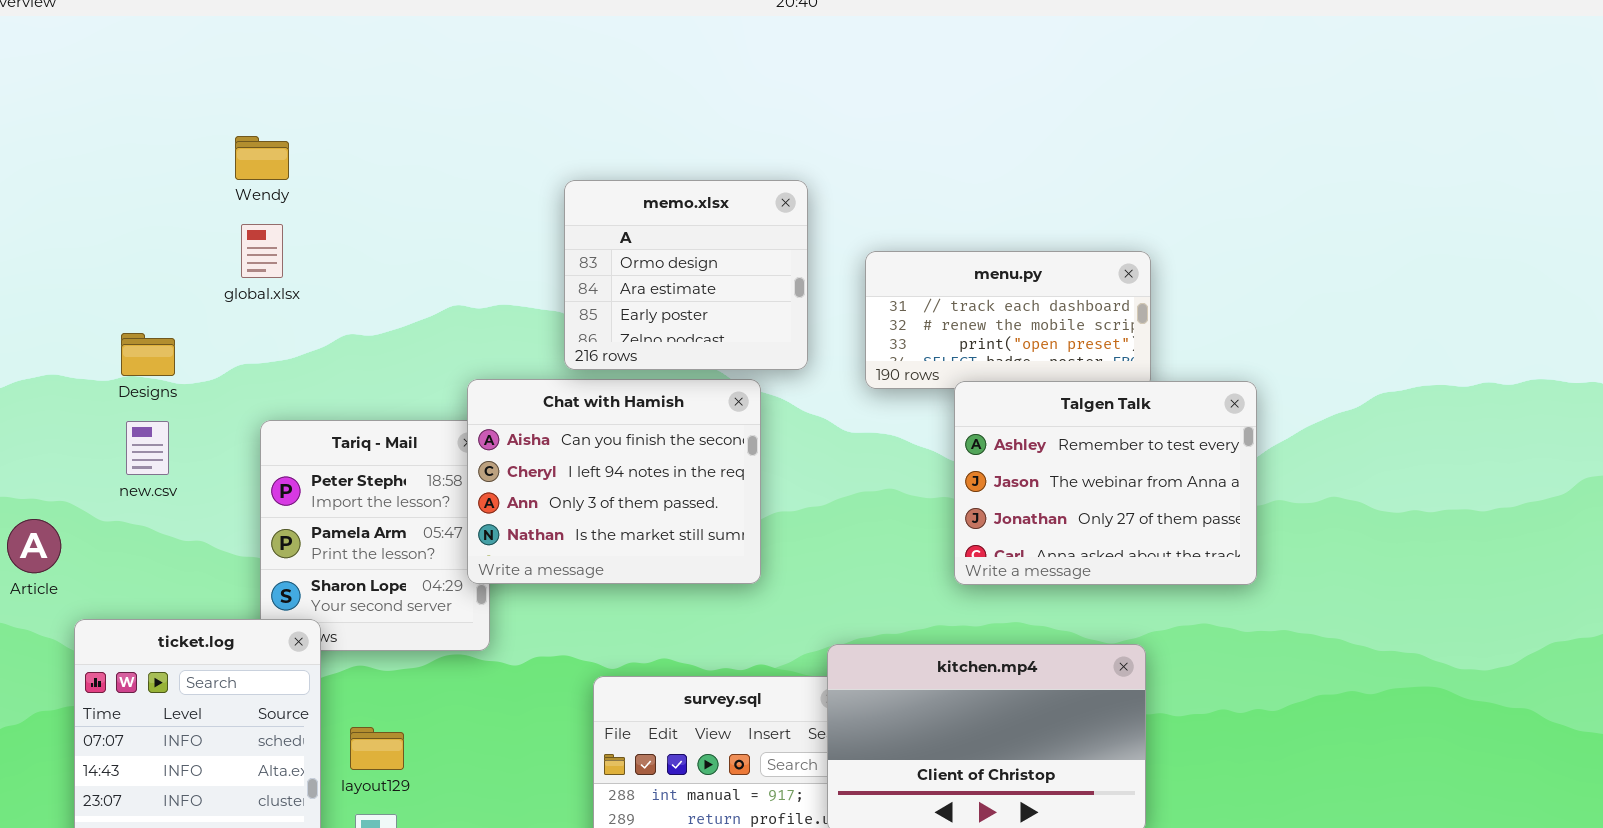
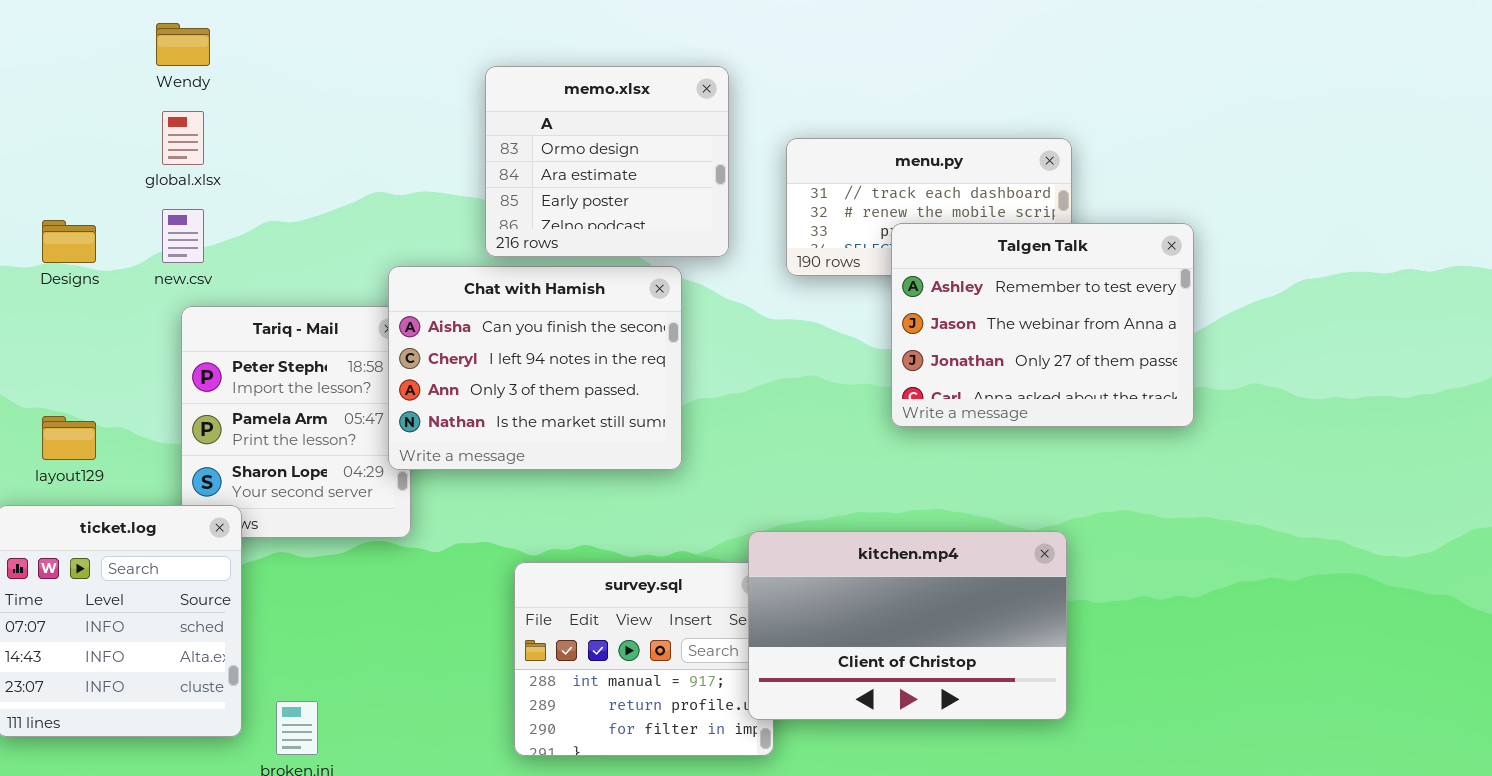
Talgen Talk: [954,381,1257,585] -> [891,223,1194,427], moved
new.csv: [126,421,169,475] -> [162,209,204,263], moved
layout129: [350,727,404,770] -> [42,416,96,460], moved

